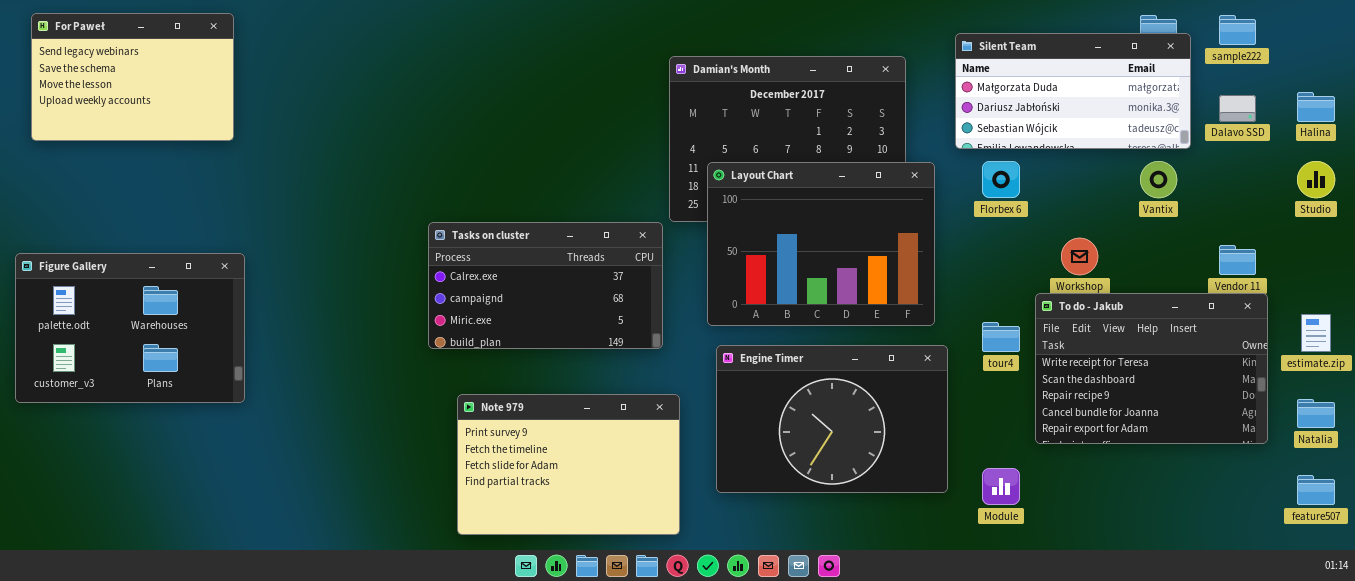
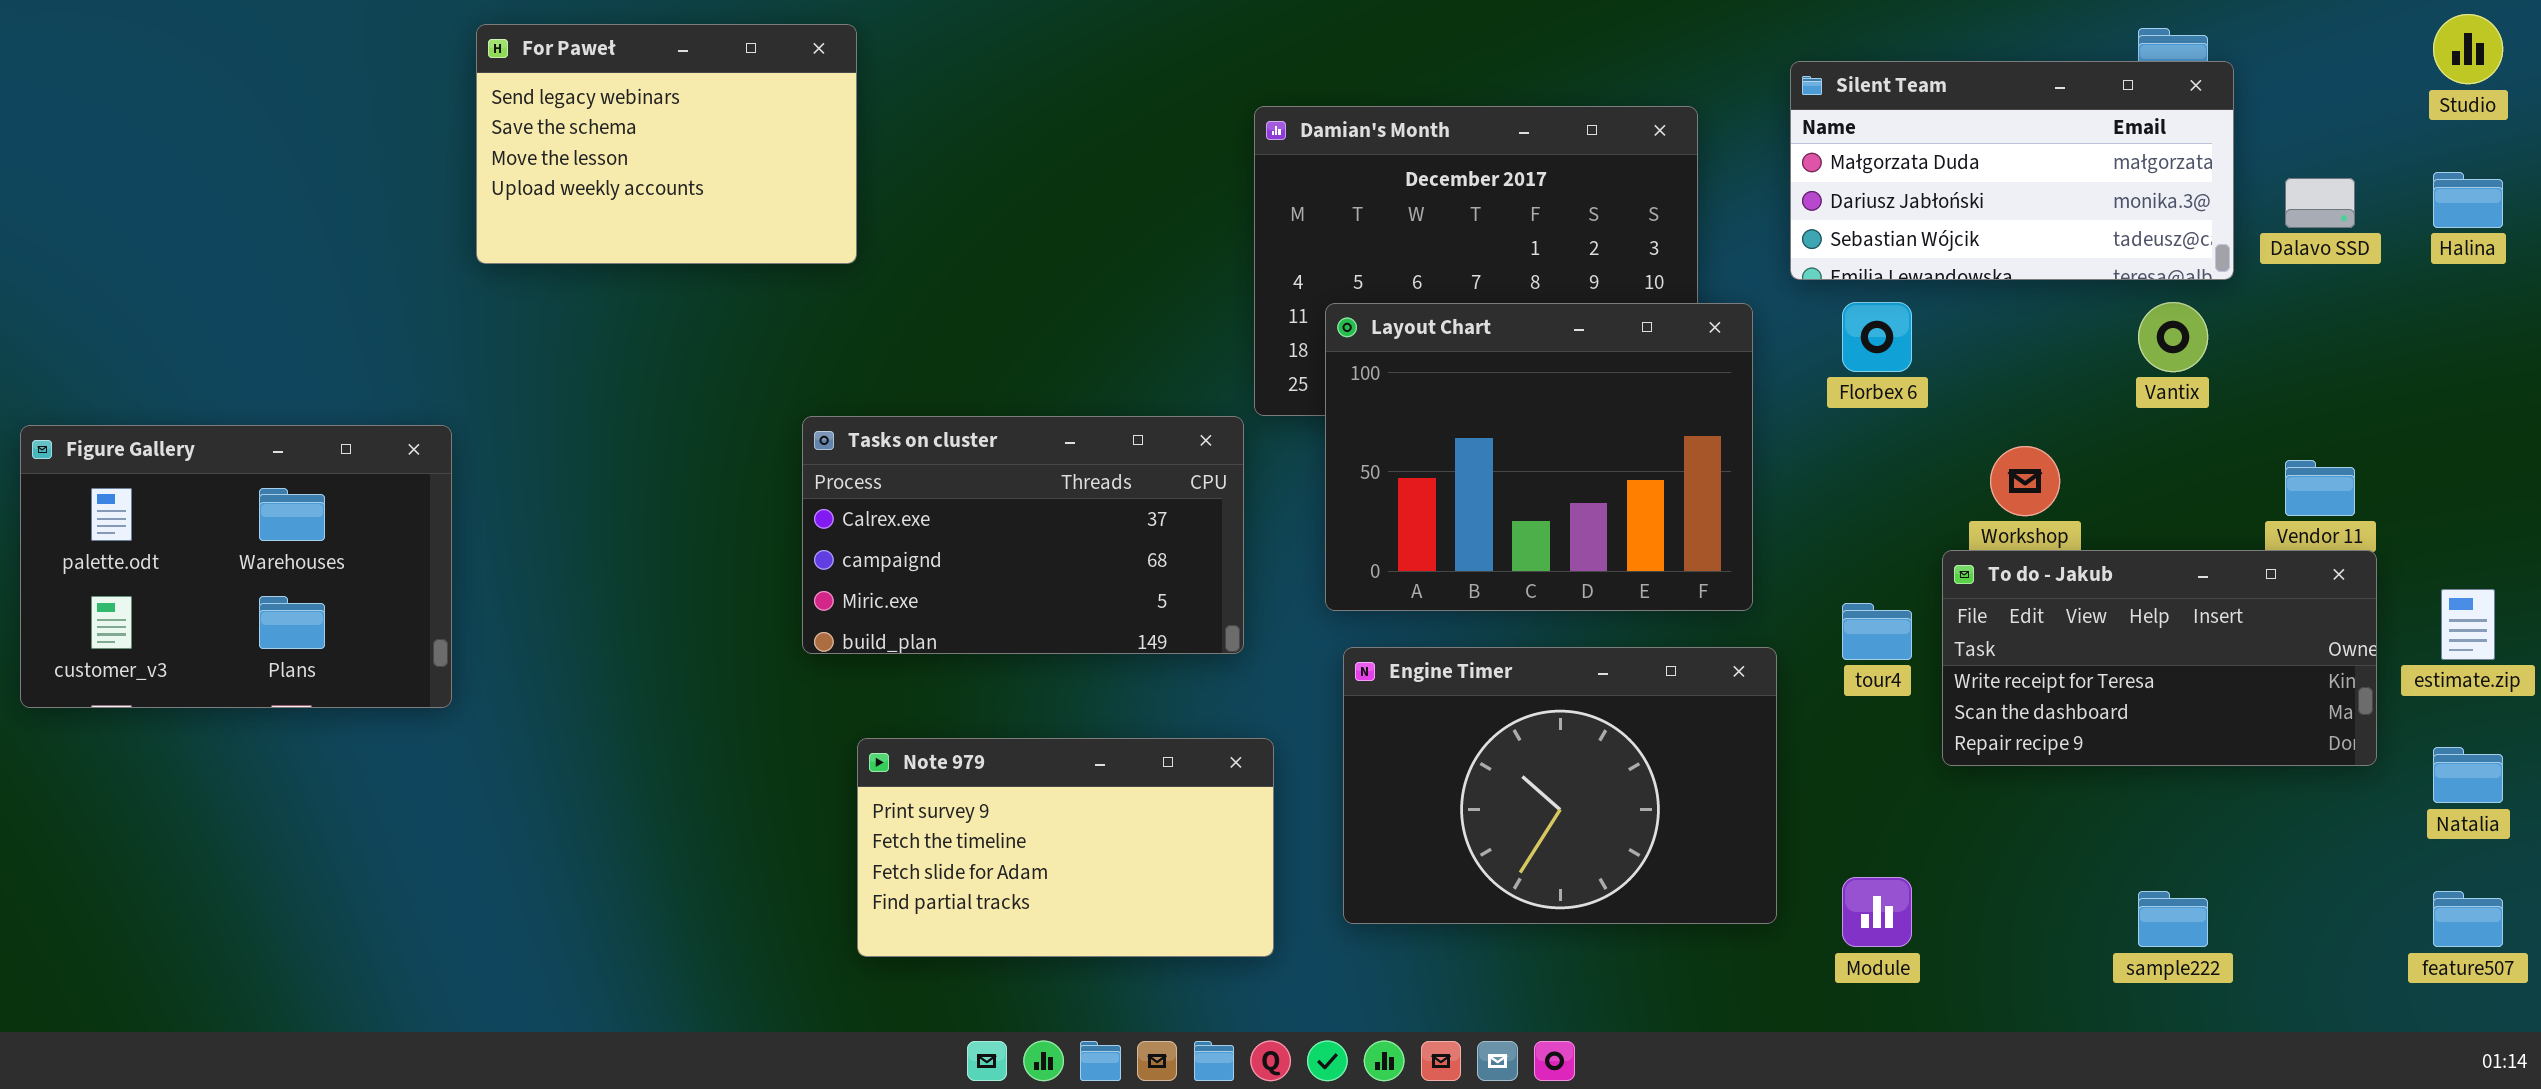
For Paweł: [31,13,234,141] -> [476,24,857,264], moved
sample222: [1219,15,1256,45] -> [2138,891,2208,947], moved
Studio: [1297,161,1335,198] -> [2433,14,2503,84], moved
Figure Gallery: [15,253,245,403] -> [20,425,452,708], moved
To do - Jakub: [1035,293,1268,444] -> [1942,550,2377,766], resized
Note 979: [457,394,680,535] -> [857,738,1274,957], resized

